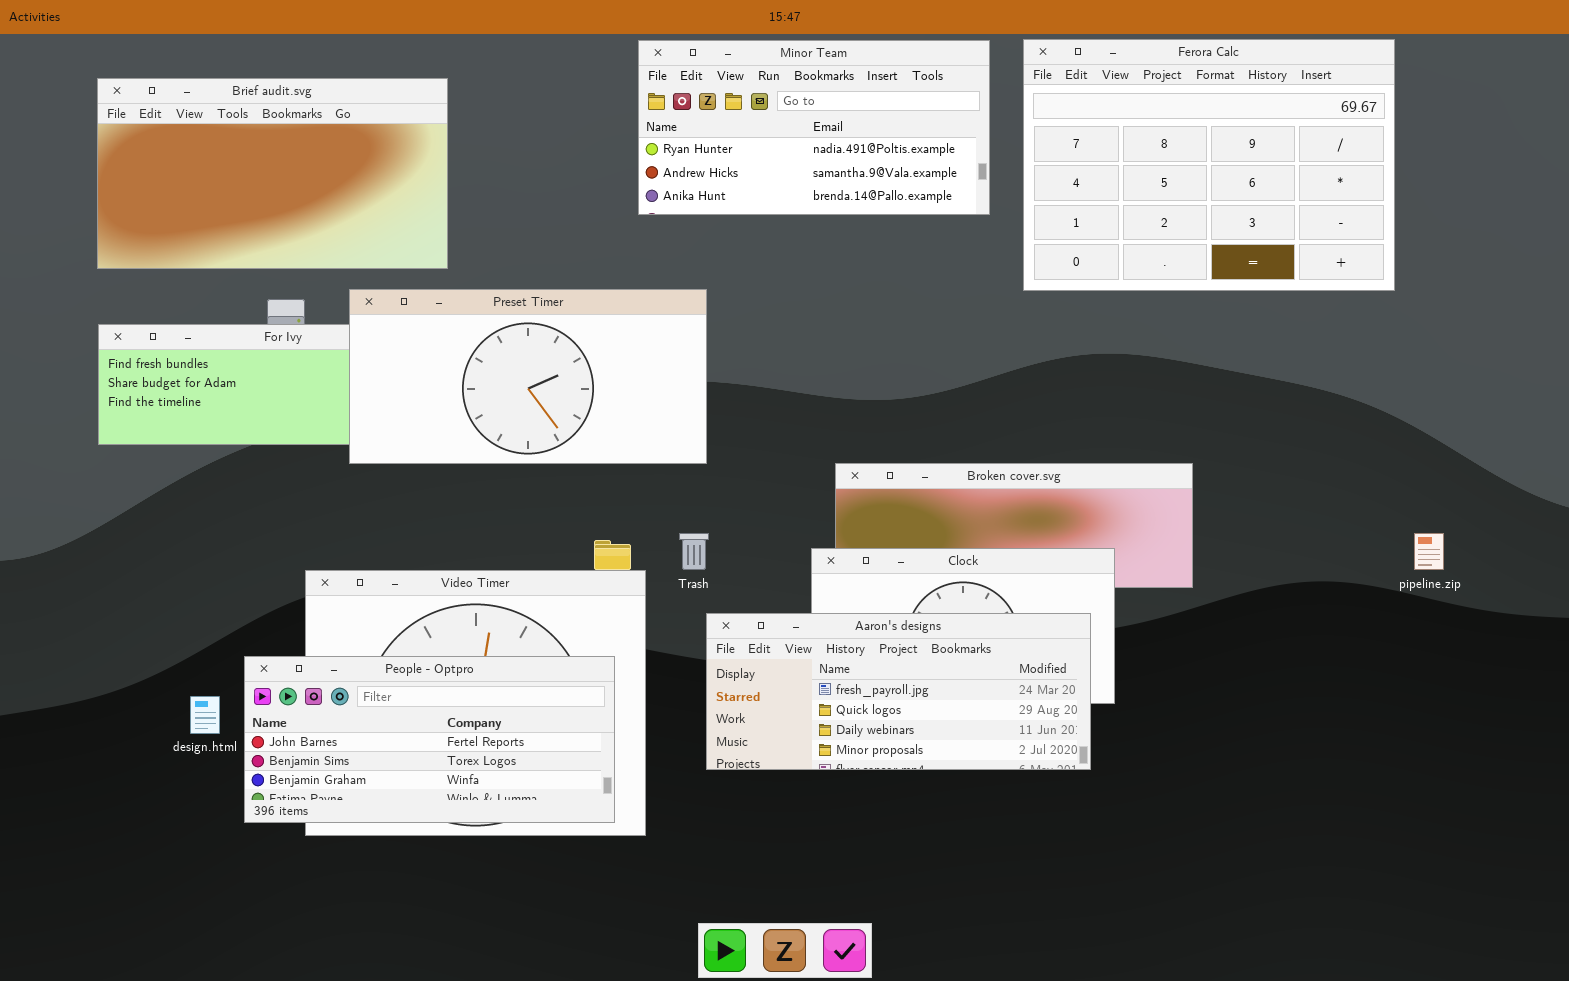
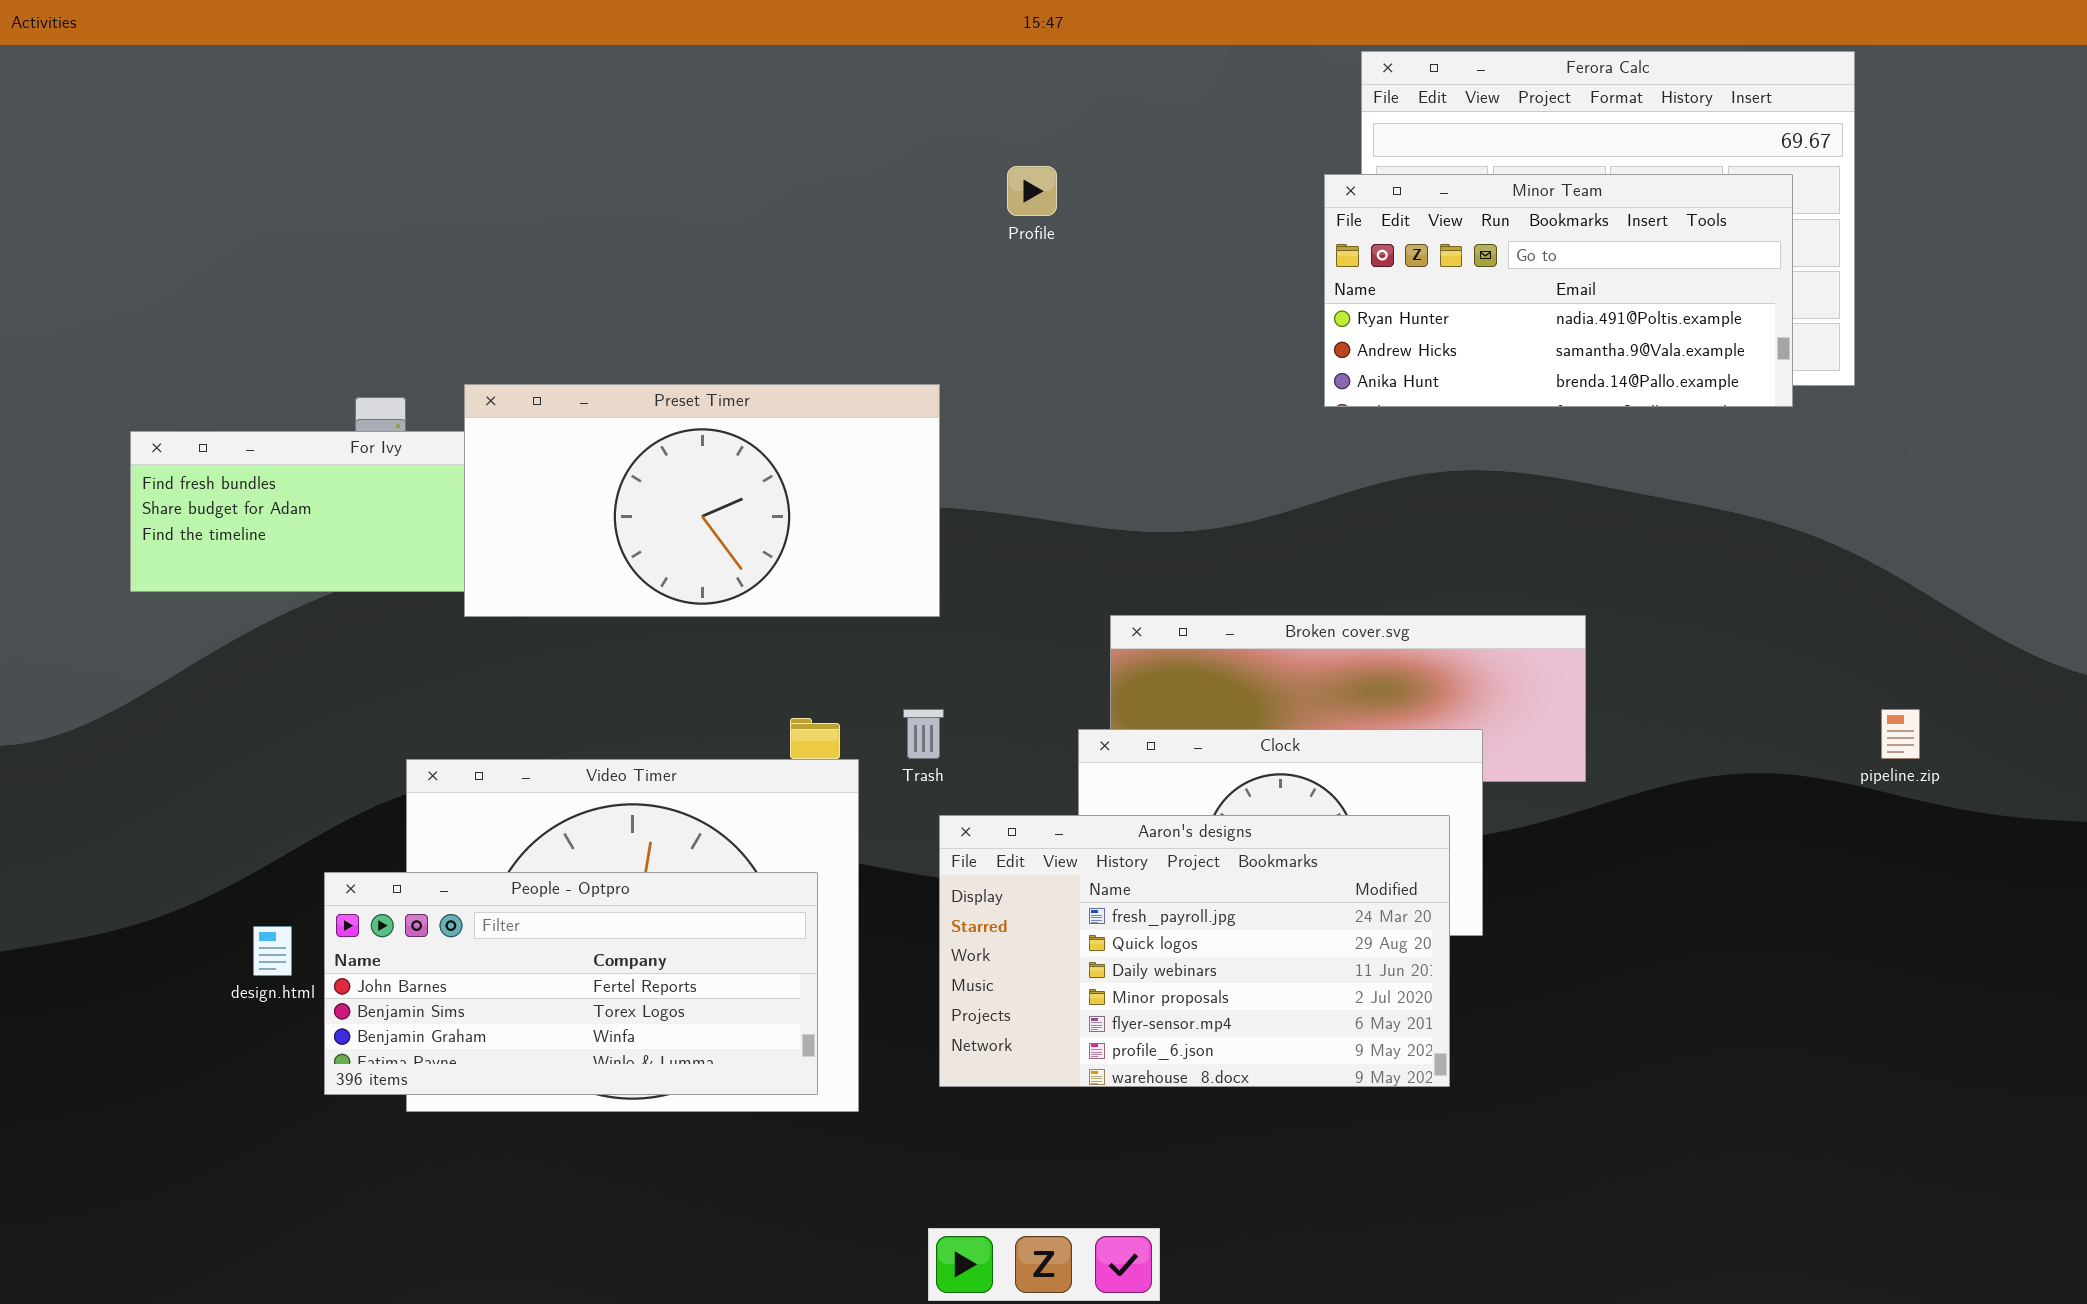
Minor Team: [638,40,990,215] -> [1324,174,1793,407], moved
Brief audit.svg: [97,78,448,269] -> none, closed
Aaron's designs: [706,613,1091,770] -> [939,815,1450,1087], resized

